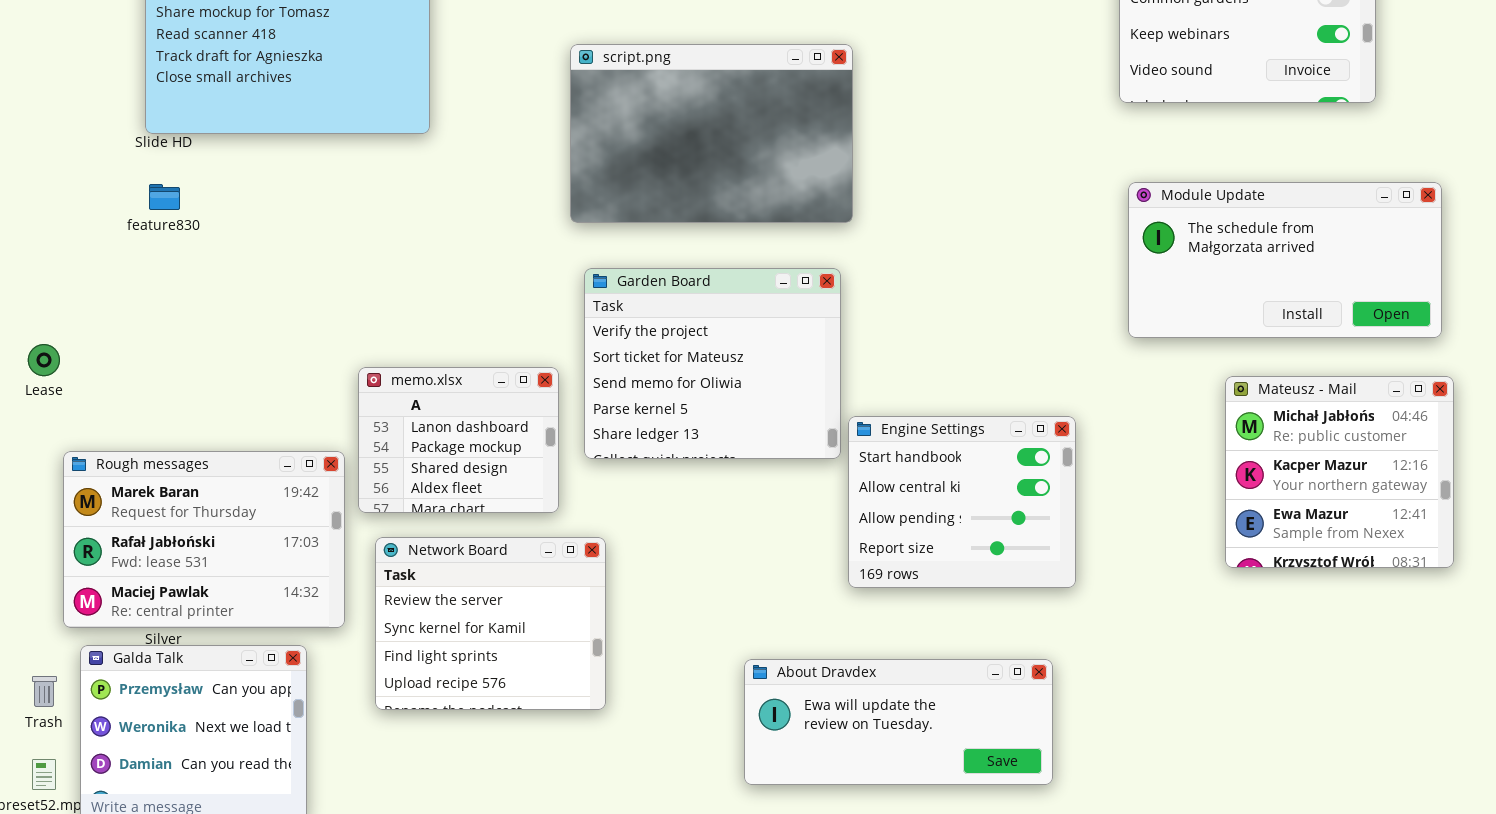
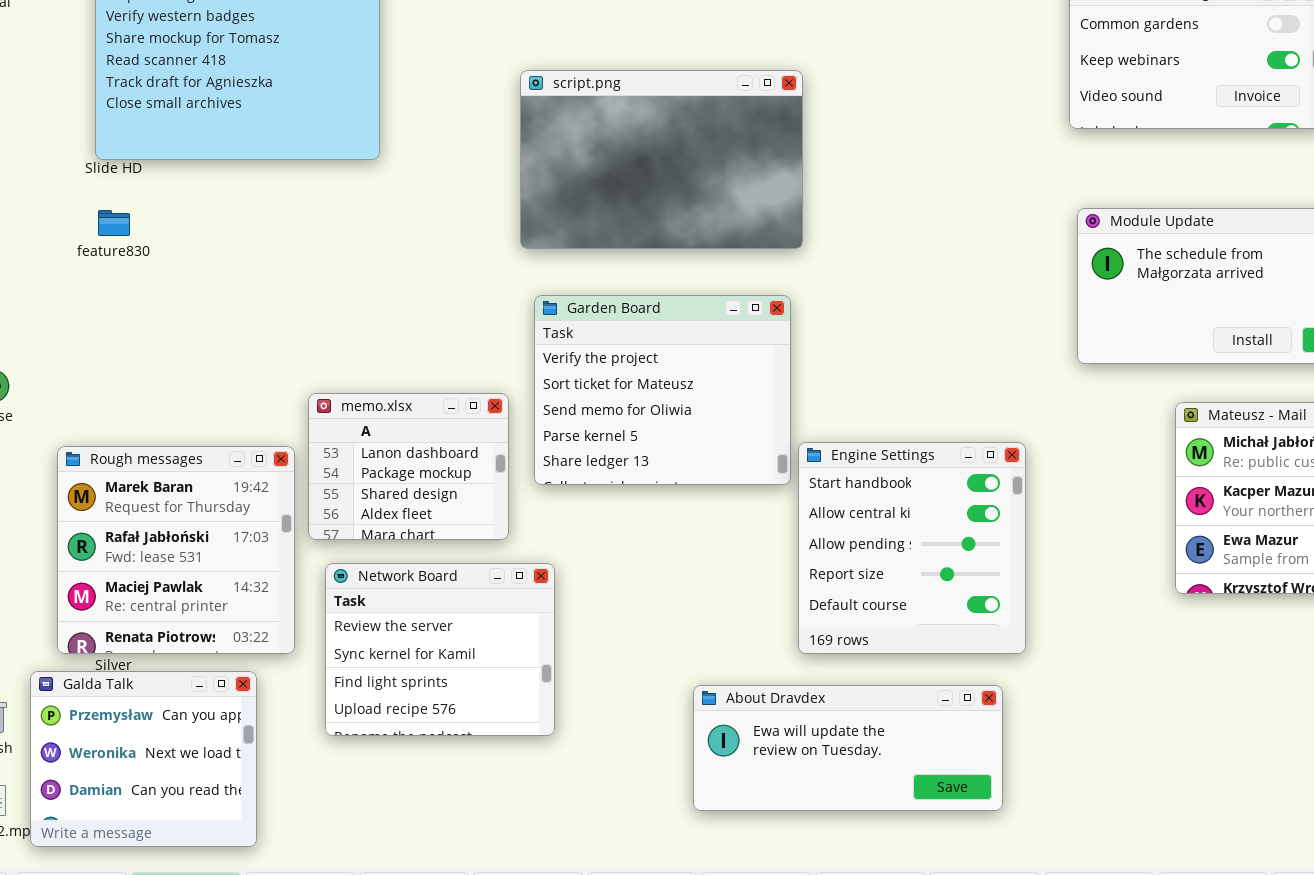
Engine Settings: [848,416,1076,588] -> [798,442,1026,654], resized
Rough messages: [63,451,345,628] -> [57,446,295,654], resized

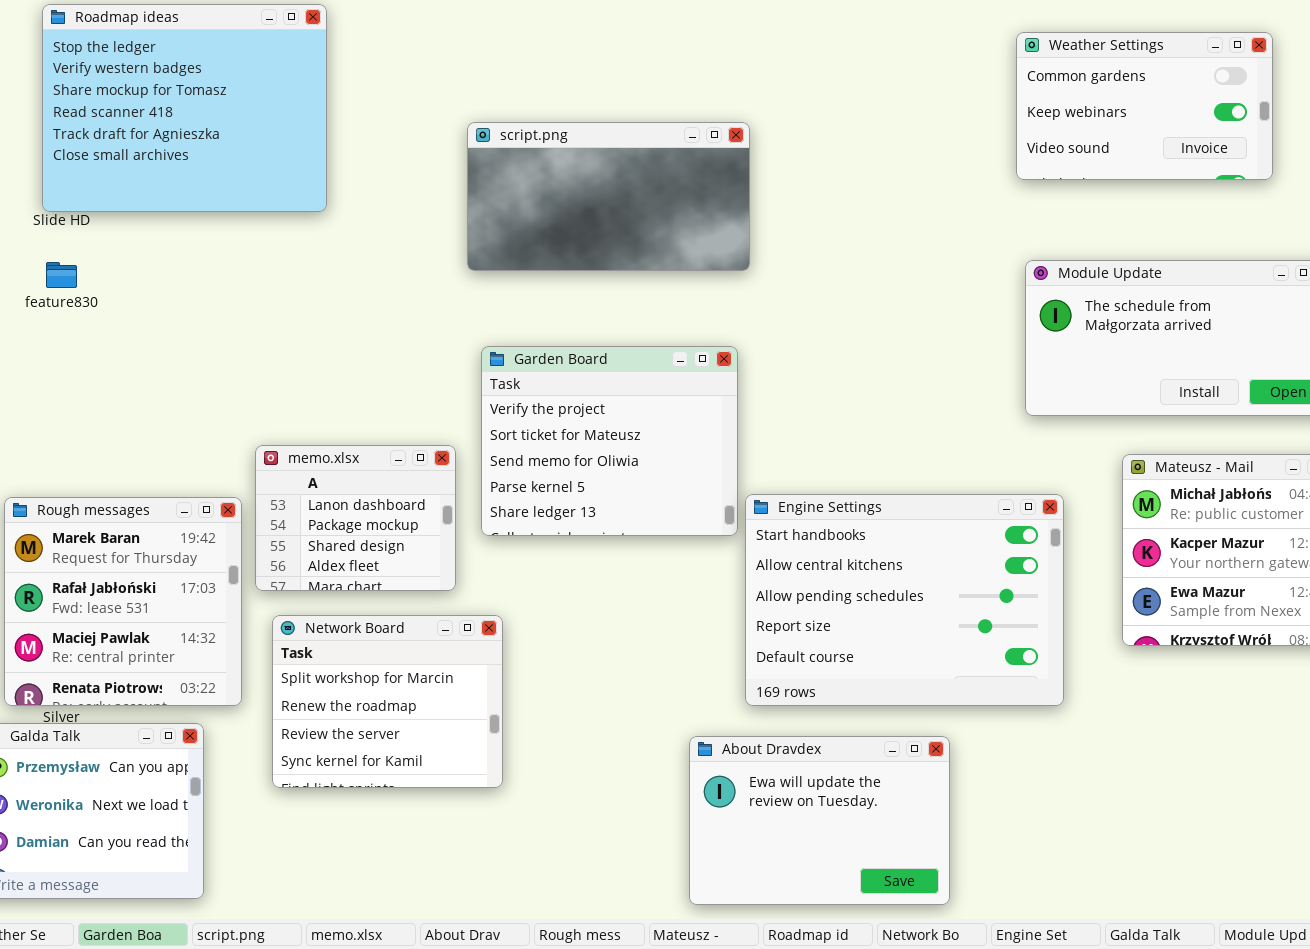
script.png: [520,70,803,249] -> [467,122,750,271], resized
Engine Settings: [798,442,1026,654] -> [745,494,1064,706], resized
Network Board: [325,563,555,736] -> [272,615,503,788], scrolled up 2 rows
About Dravdex: [693,685,1003,811] -> [689,736,950,905], resized

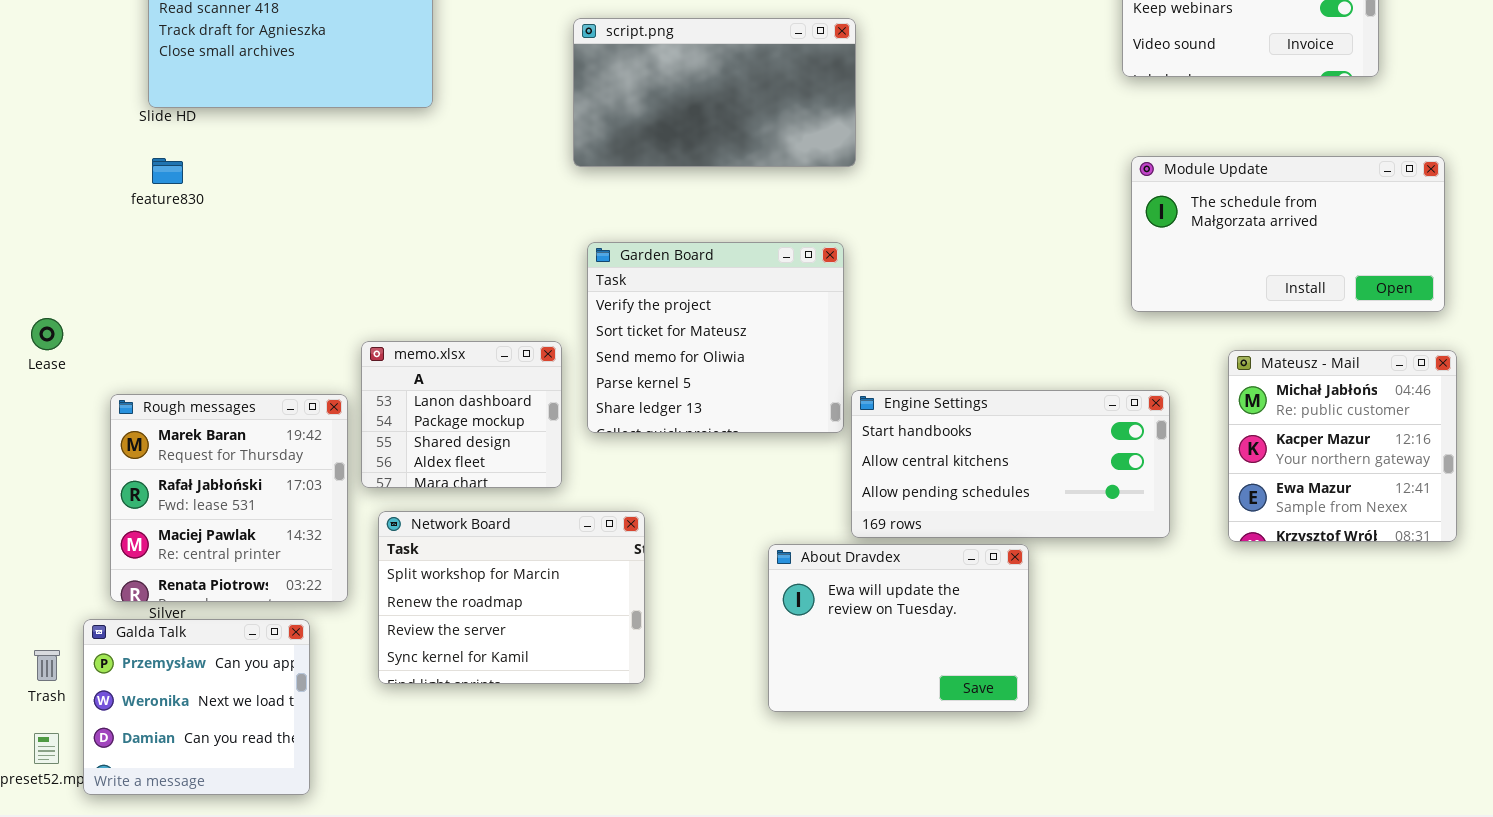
Engine Settings: [745,494,1064,706] -> [851,390,1170,538], resized
Network Board: [272,615,503,788] -> [378,511,645,684], resized
About Dravdex: [689,736,950,905] -> [768,544,1029,712], moved

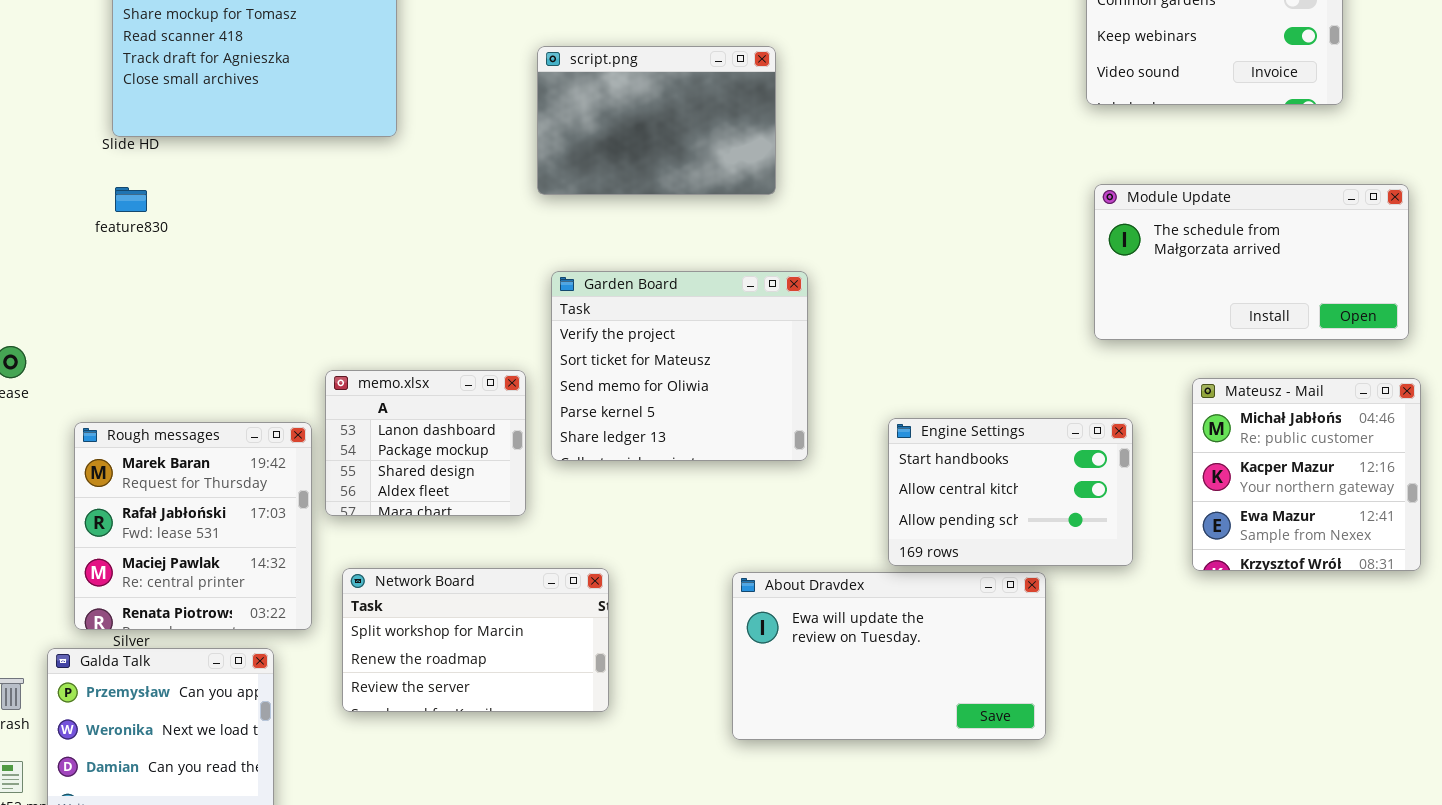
script.png: [573,18,856,167] -> [537,46,776,195], resized
Engine Settings: [851,390,1170,538] -> [888,418,1133,566], resized
Network Board: [378,511,645,684] -> [342,568,609,712], resized
About Dravdex: [768,544,1029,712] -> [732,572,1046,740], resized

